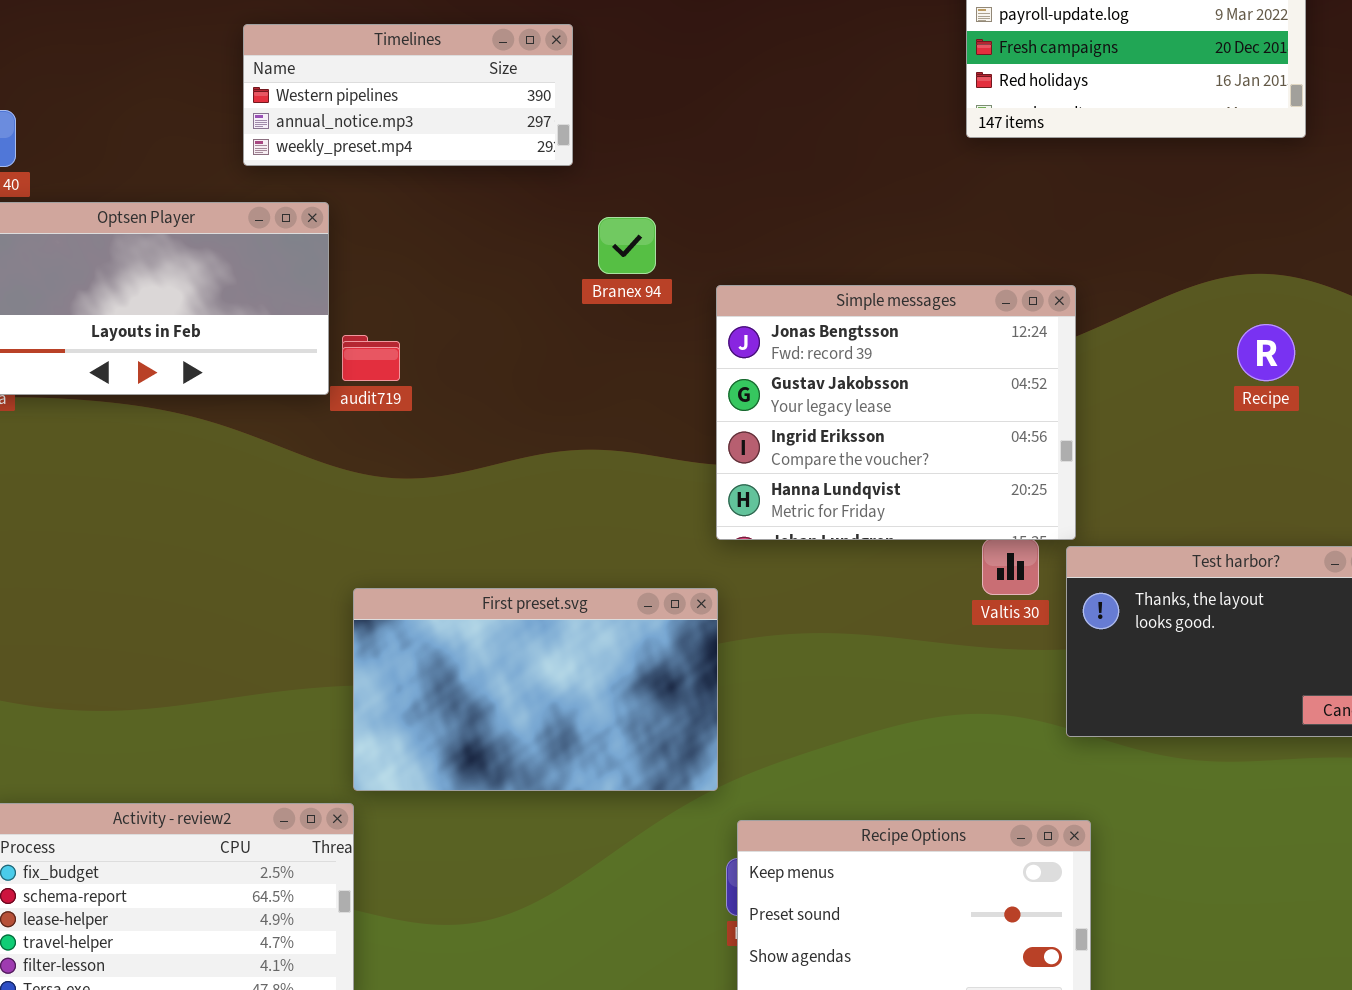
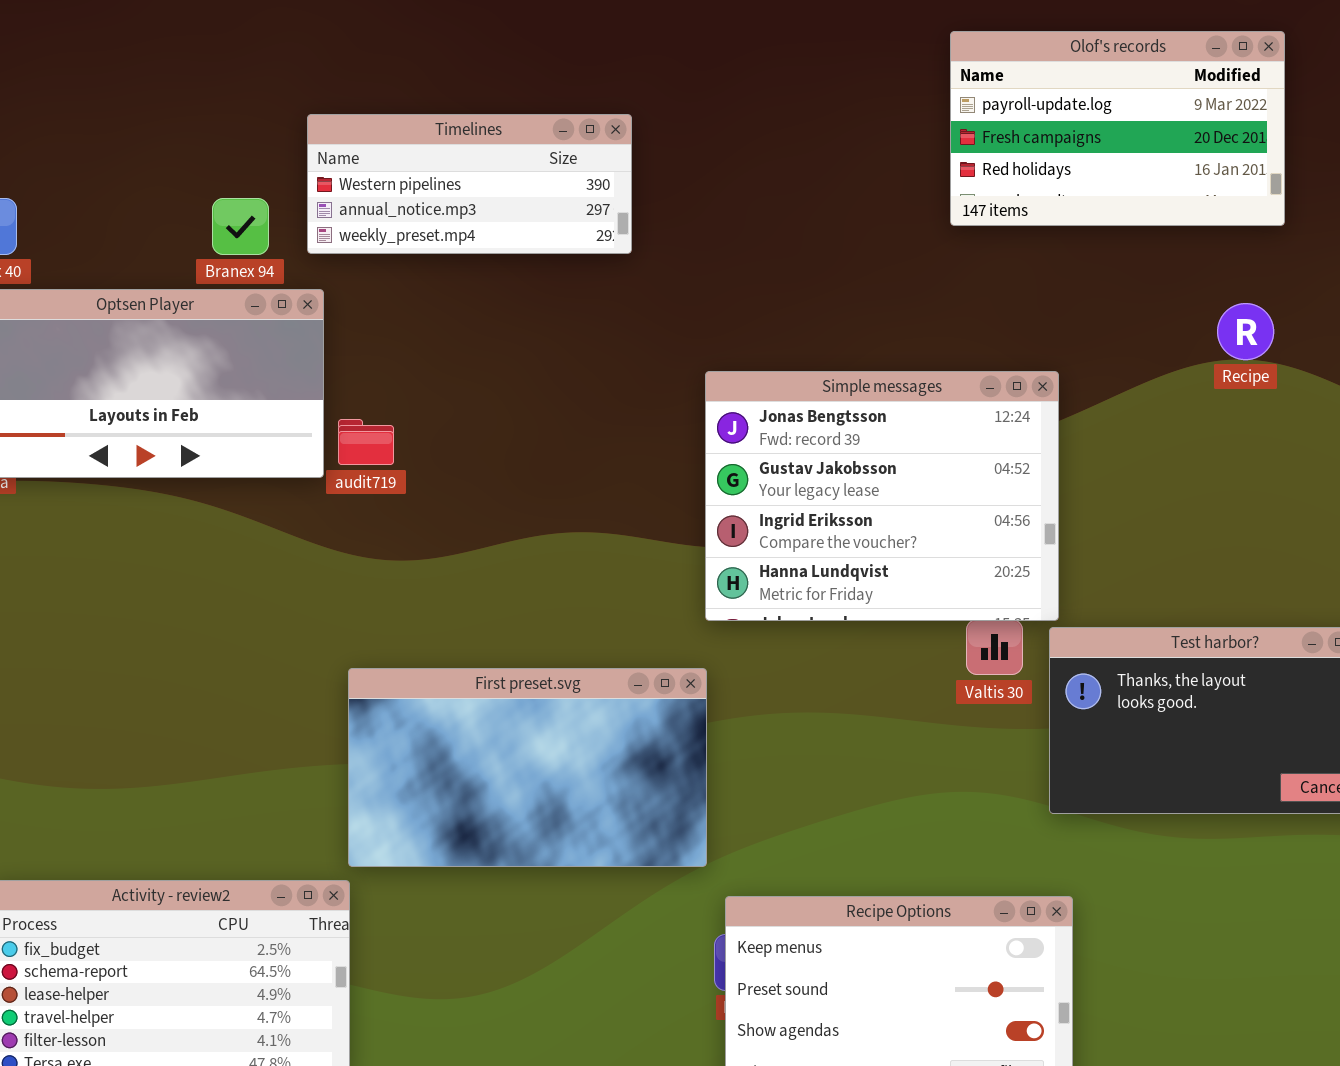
Timelines: [243,24,573,166] -> [307,114,632,254], moved
Branex 94: [598,217,656,274] -> [212,198,269,255], moved
Recipe: [1237,324,1295,381] -> [1217,303,1274,360], moved

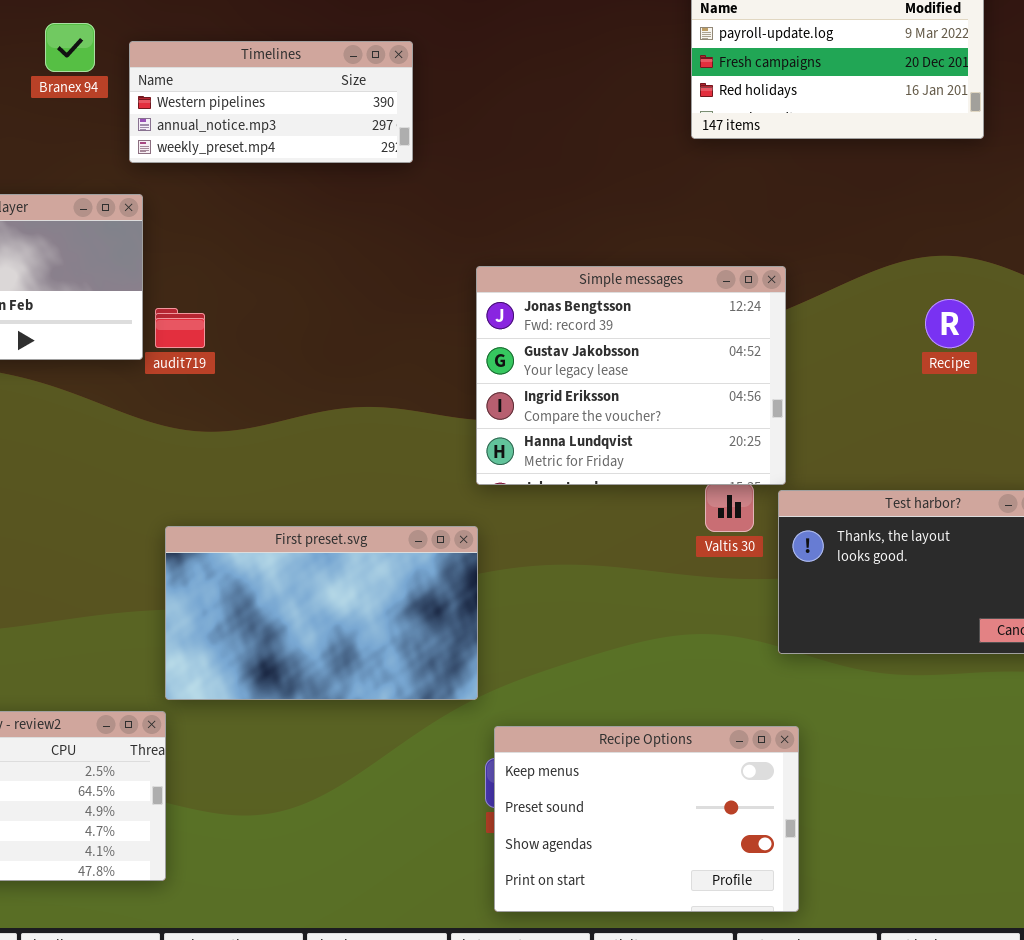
Branex 94: [212,198,269,255] -> [45,23,95,72], moved
Recipe: [1217,303,1274,360] -> [925,299,974,348], moved

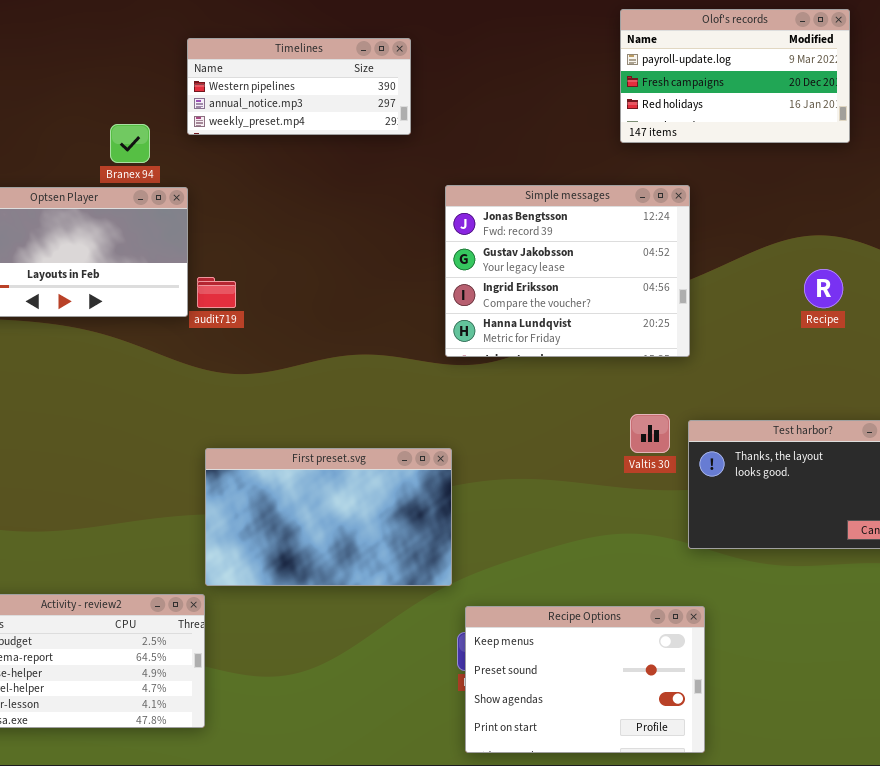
Branex 94: [45,23,95,72] -> [110,124,150,163], moved
Timelines: [129,41,413,163] -> [187,38,411,135], moved
Simple messages: [476,266,786,485] -> [445,185,690,357], moved

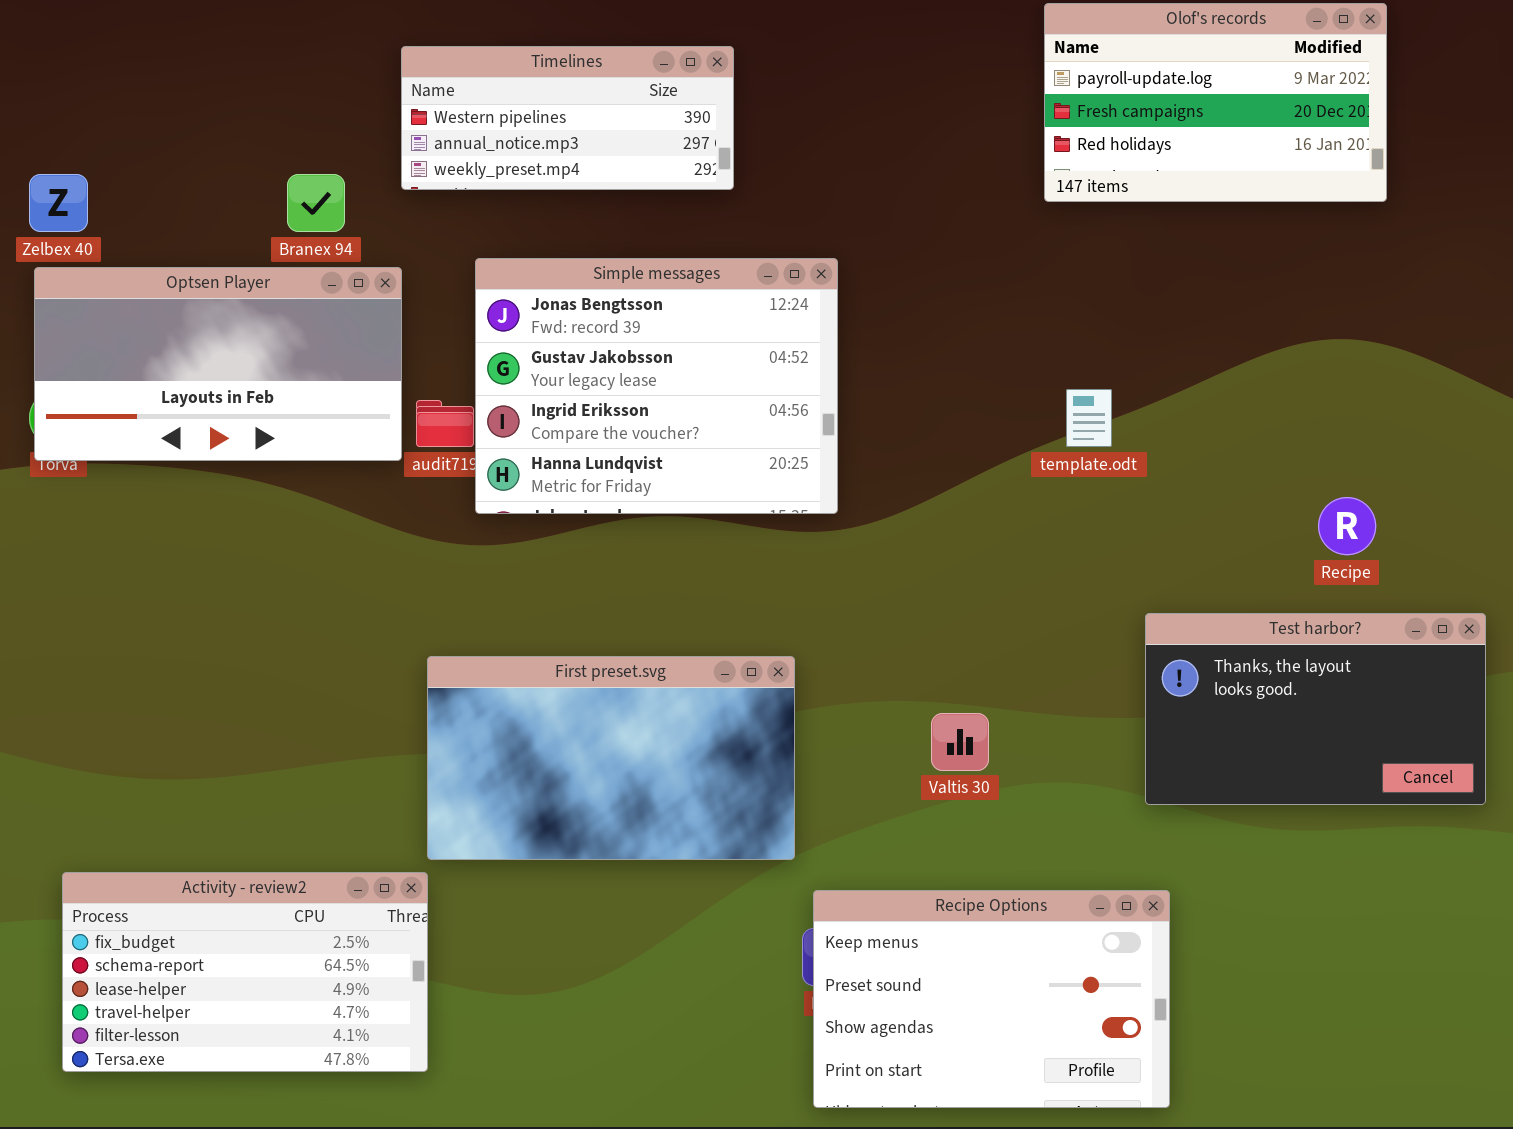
Simple messages: [445,185,690,357] -> [475,258,838,514], moved
Recipe: [804,269,843,308] -> [1318,497,1376,555], moved
Valtis 30: [630,414,670,453] -> [931,713,989,771], moved

